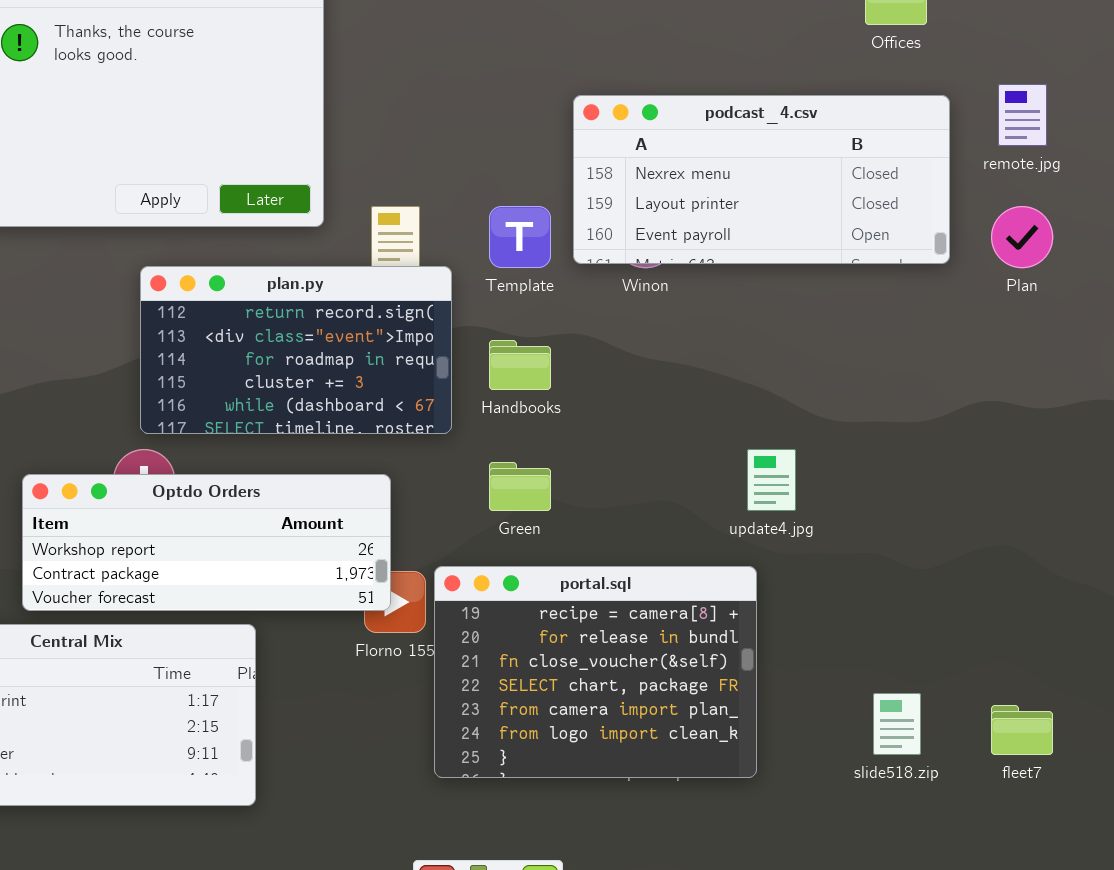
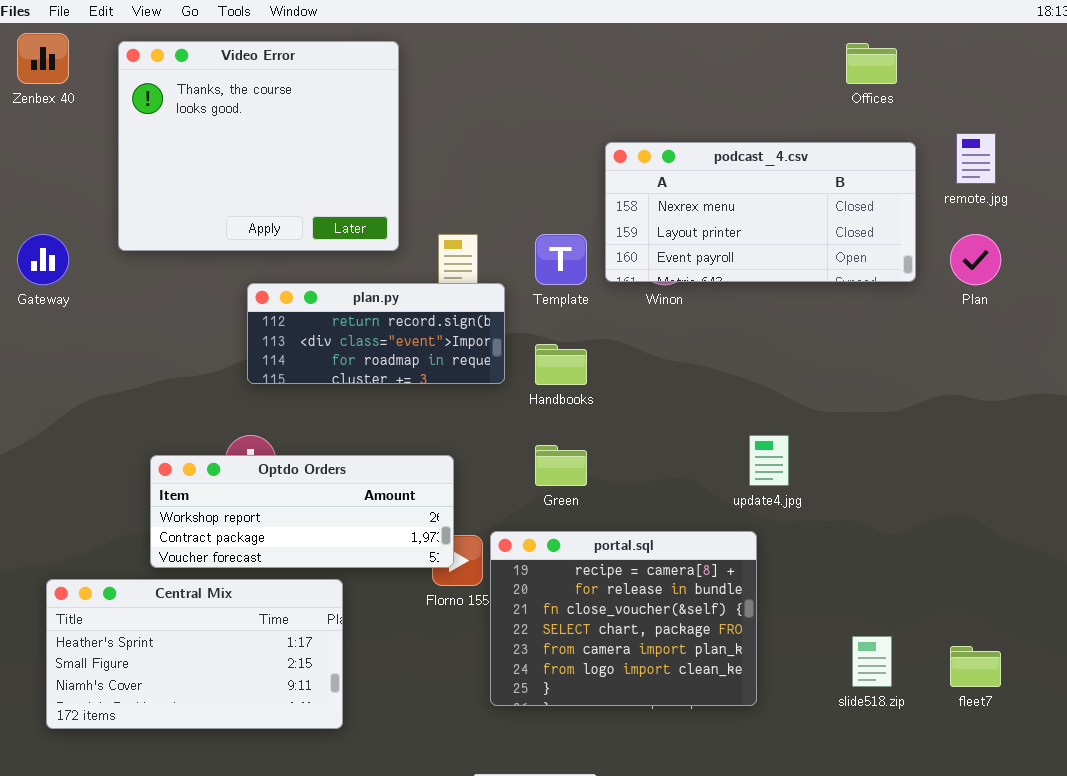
plan.py: [140,266,452,434] -> [247,283,505,384], resized

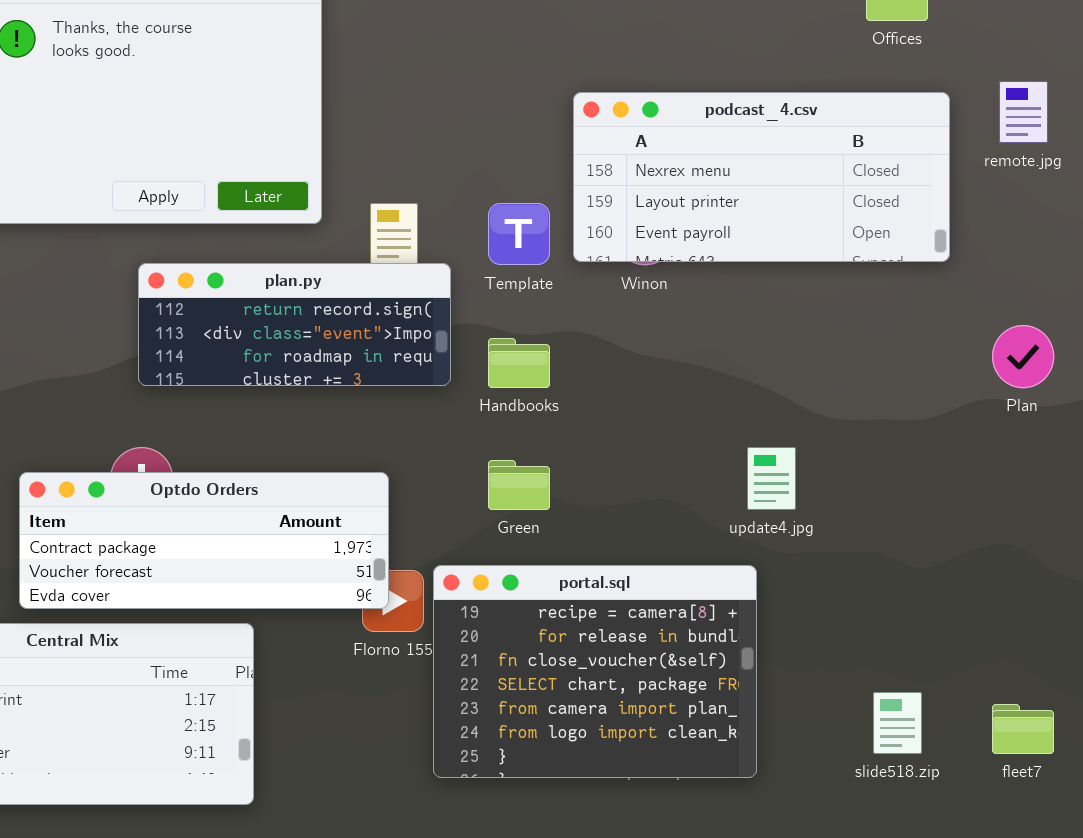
Plan: [950,234,1001,285] -> [992,325,1054,388], moved
Optdo Orders: [150,455,454,568] -> [19,472,389,609], scrolled down 1 row

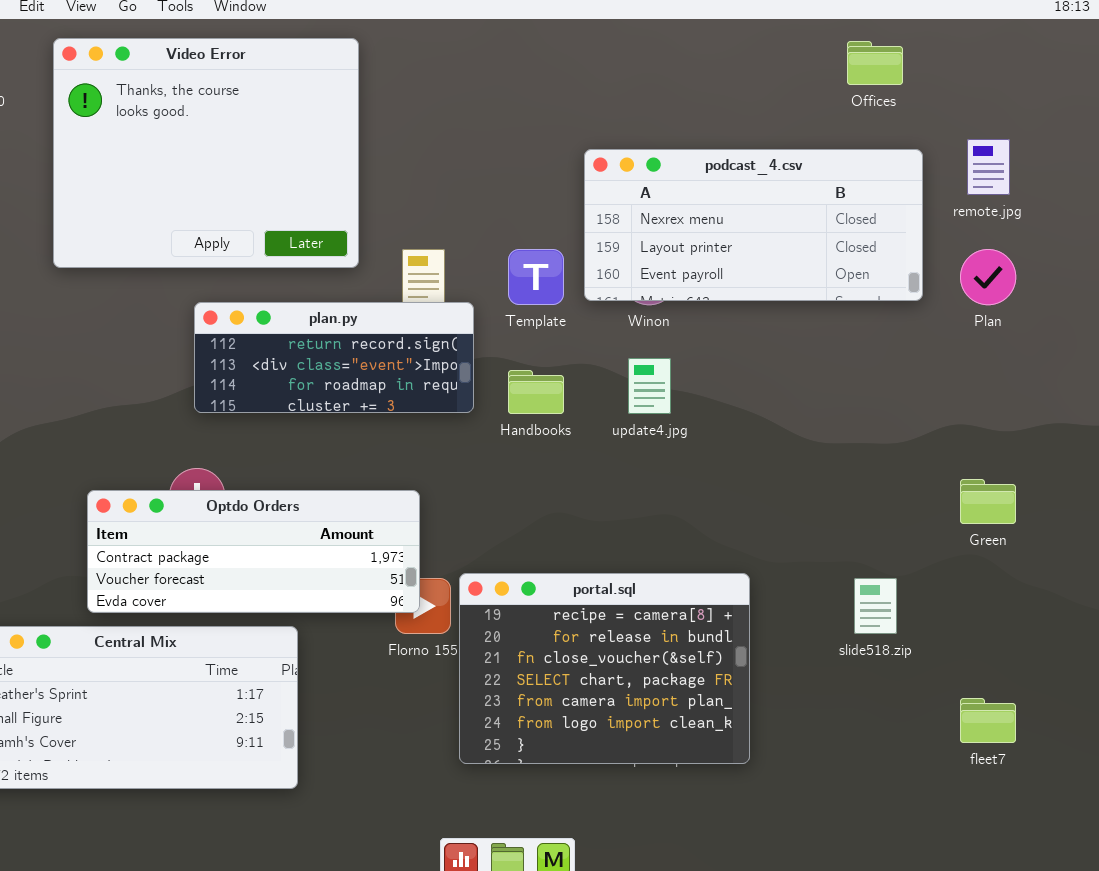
Plan: [992,325,1054,388] -> [960,249,1016,305], moved
update4.jpg: [747,447,796,510] -> [628,358,671,414], moved
Green: [488,460,550,510] -> [960,479,1016,524], moved
slide518.zip: [873,692,922,754] -> [854,578,897,634], moved

